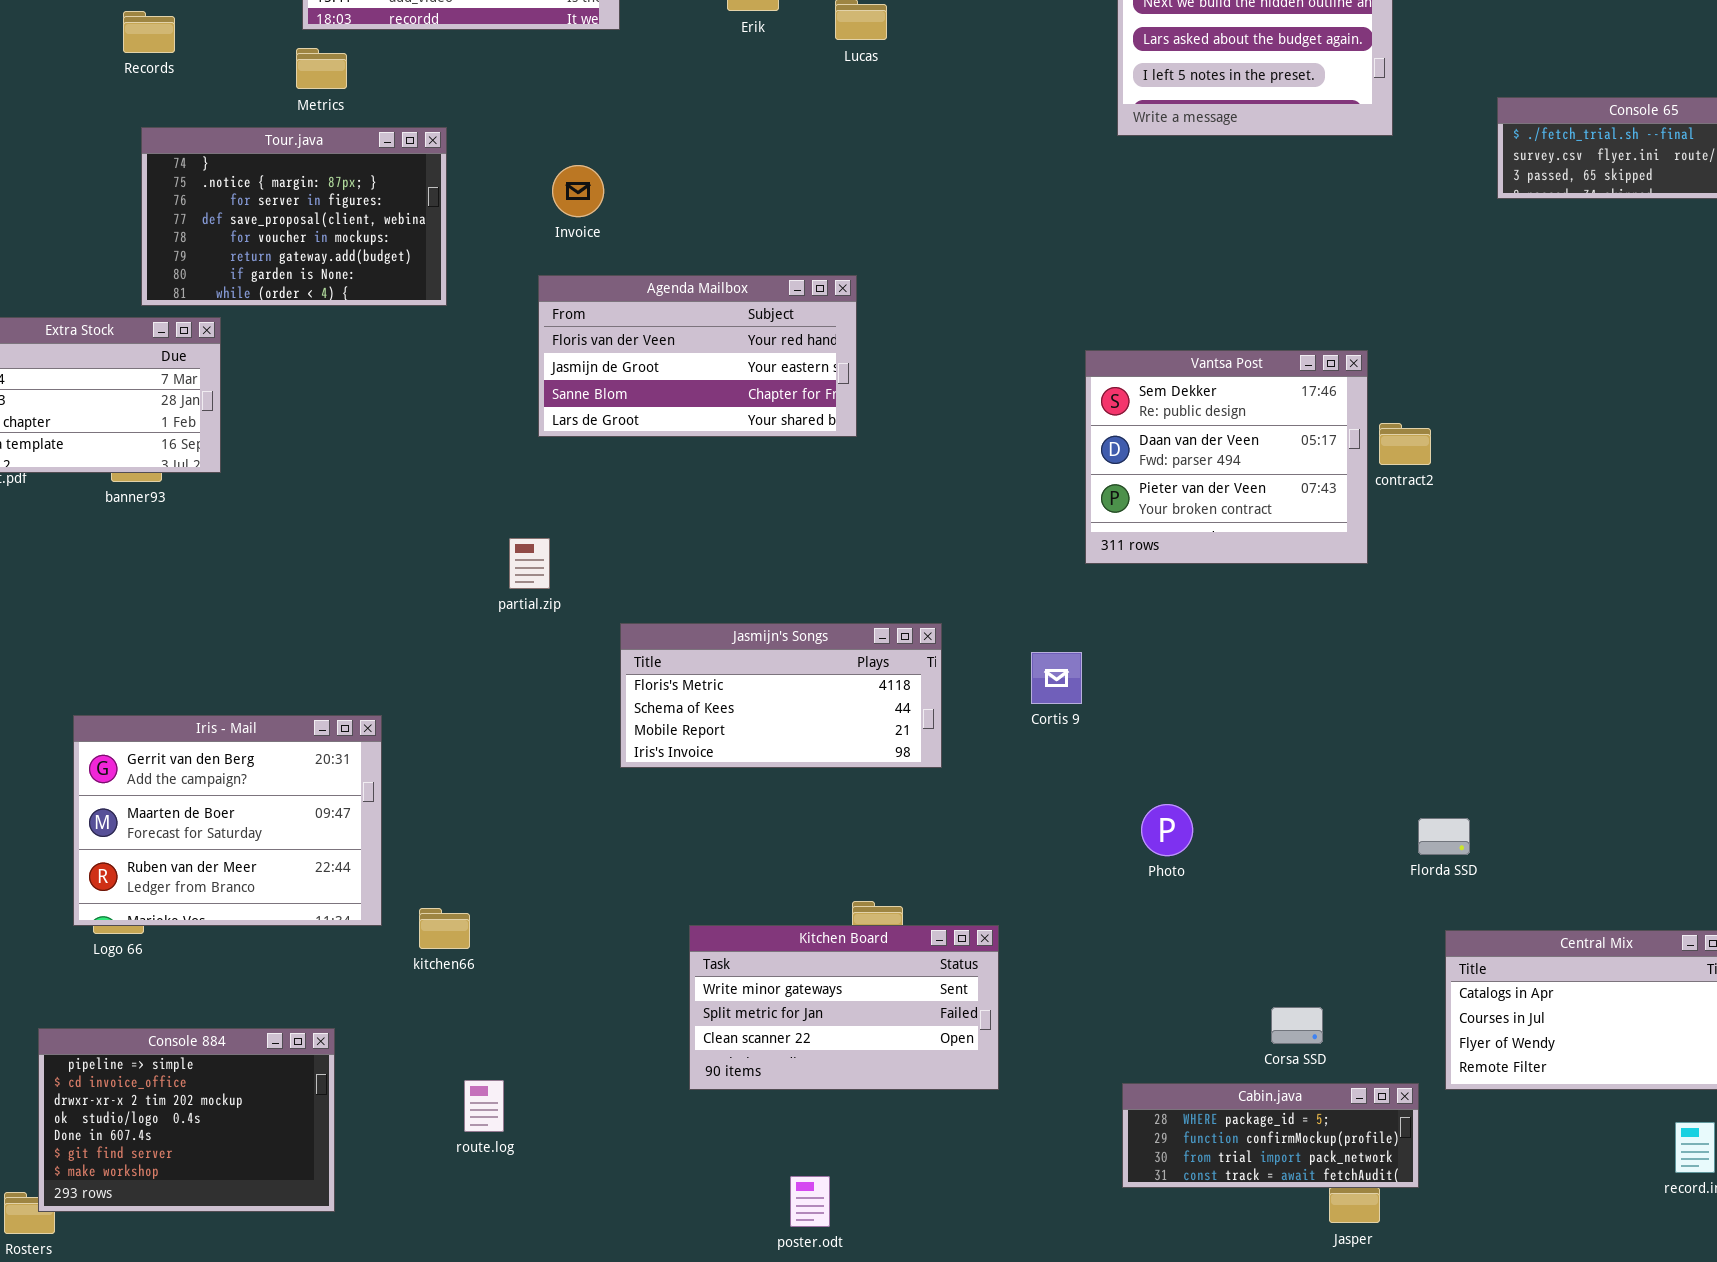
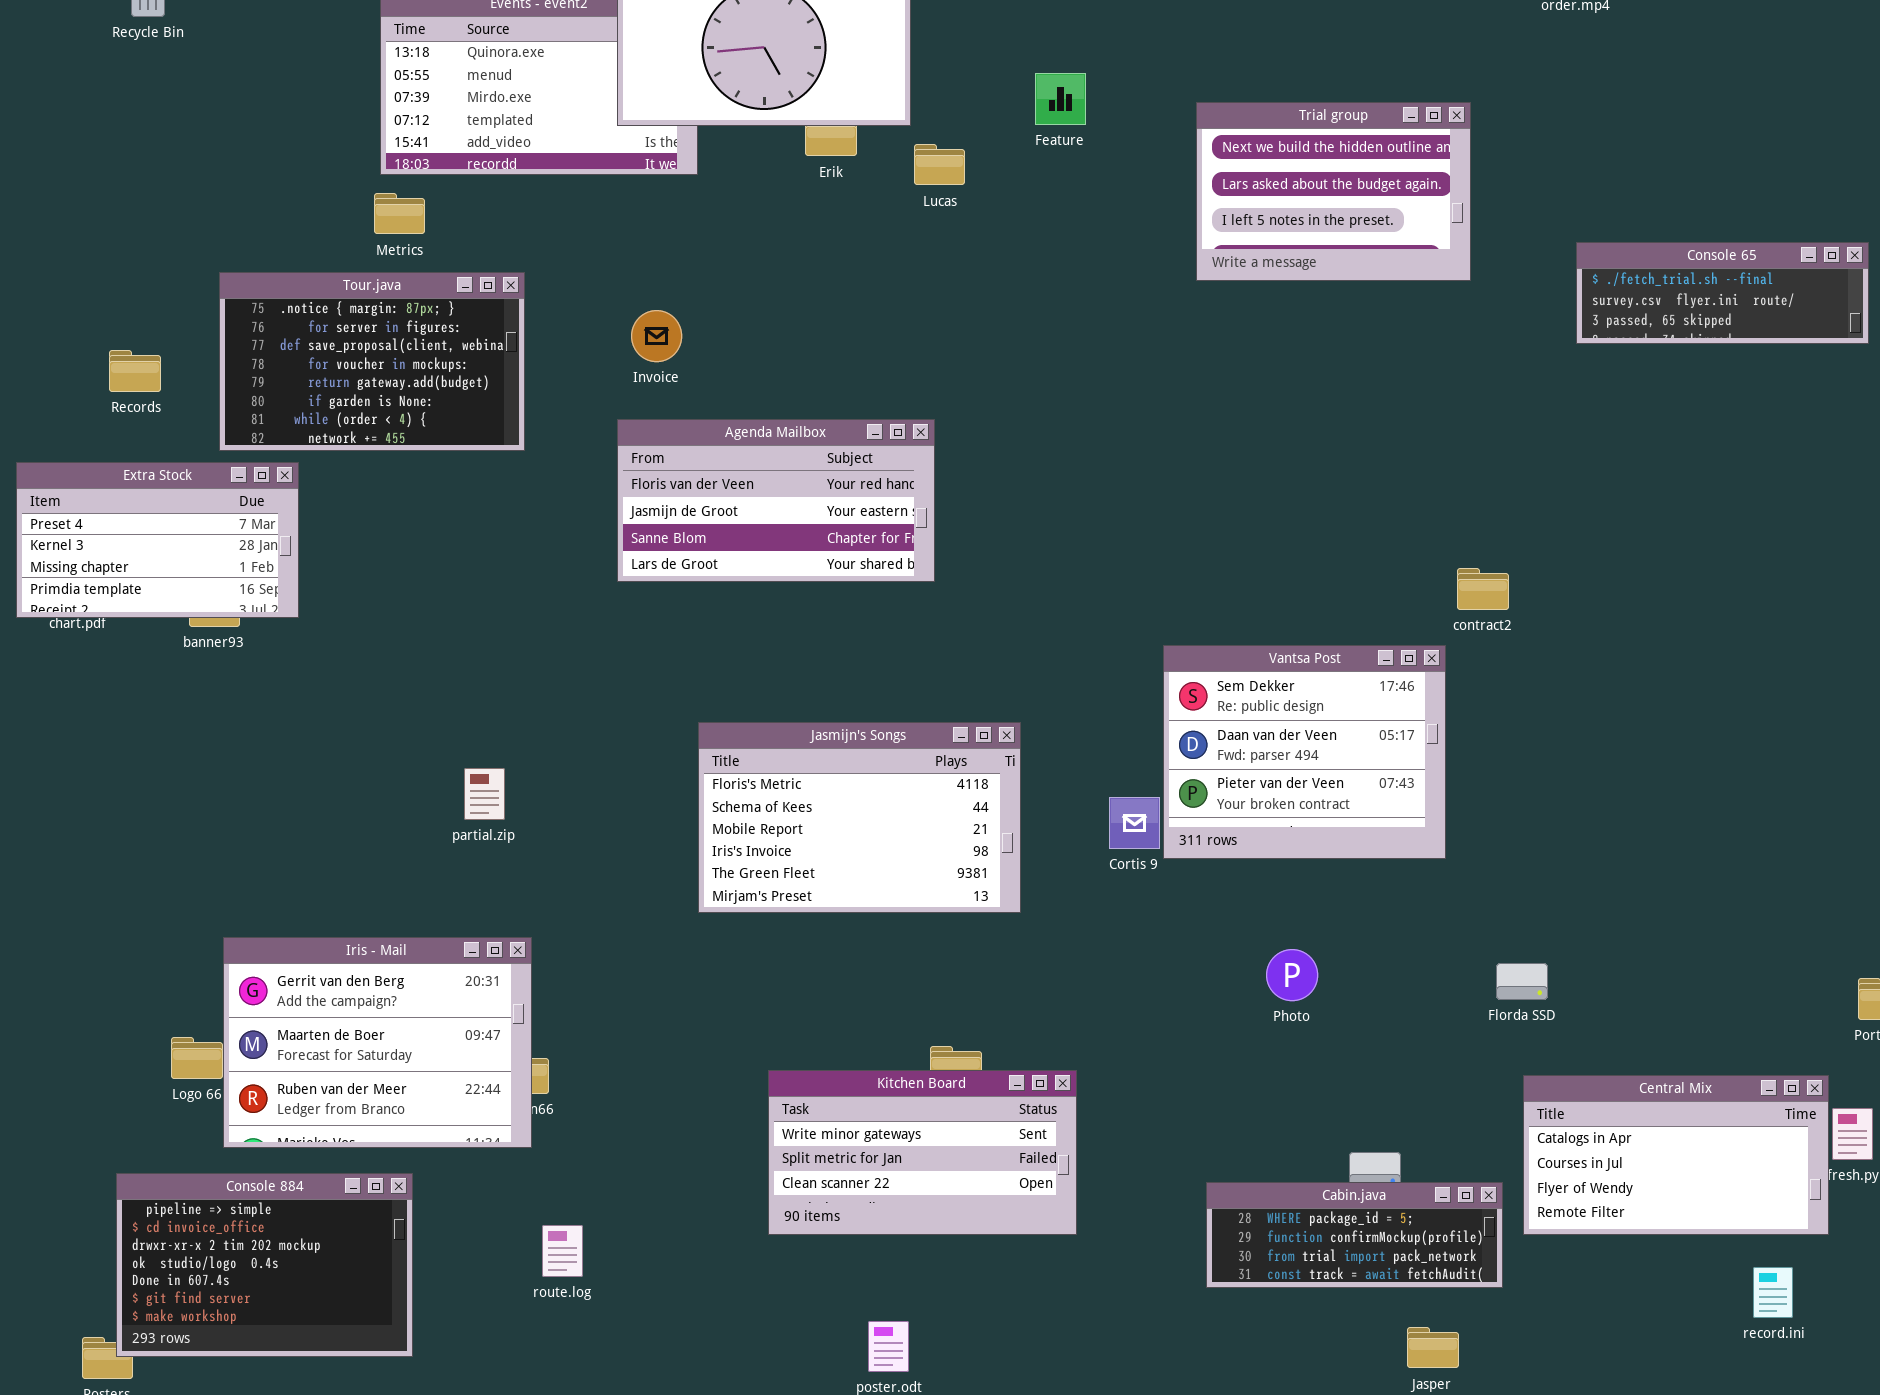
Records: [123,11,175,53] -> [109,350,161,392], moved
Tour.java: [141,127,447,306] -> [219,272,525,451], scrolled down 1 row
Vantsa Post: [1085,350,1368,564] -> [1163,645,1446,859], moved
partial.zip: [509,538,550,589] -> [464,768,505,820], moved
Jasmijn's Songs: [620,623,942,768] -> [698,722,1021,913], resized
Iris - Mail: [73,715,382,926] -> [223,937,532,1148], moved
Photo: [1141,804,1193,856] -> [1266,949,1318,1001], moved
Cabin.java: [1122,1083,1419,1188] -> [1206,1182,1503,1288], moved

